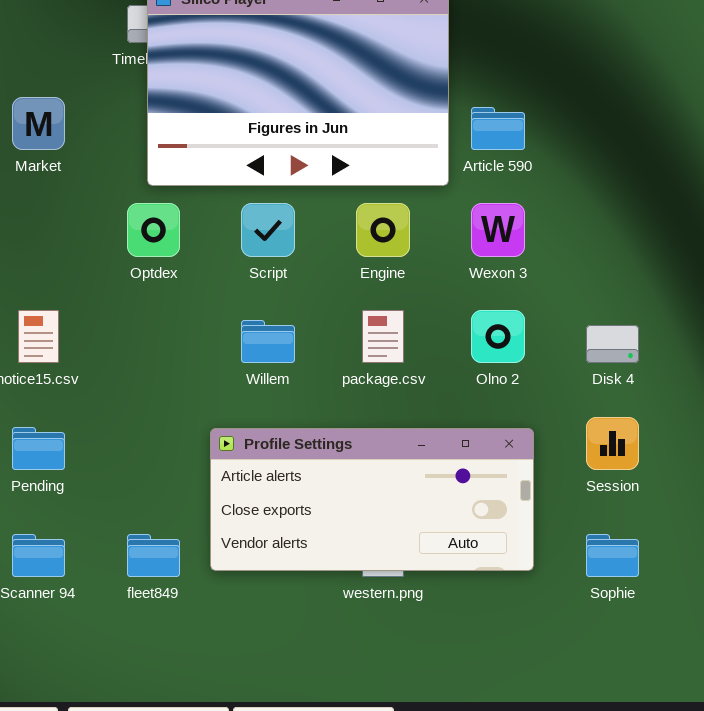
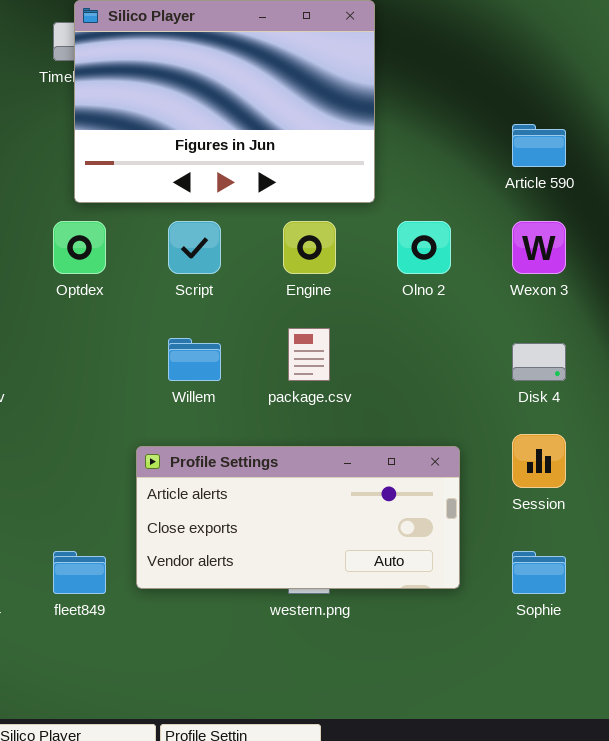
Article 590: [471,107,525,150] -> [512,124,566,167], moved
Wexon 3: [471,203,525,257] -> [512,221,566,274], moved
Olno 2: [471,310,525,363] -> [397,221,451,274], moved

